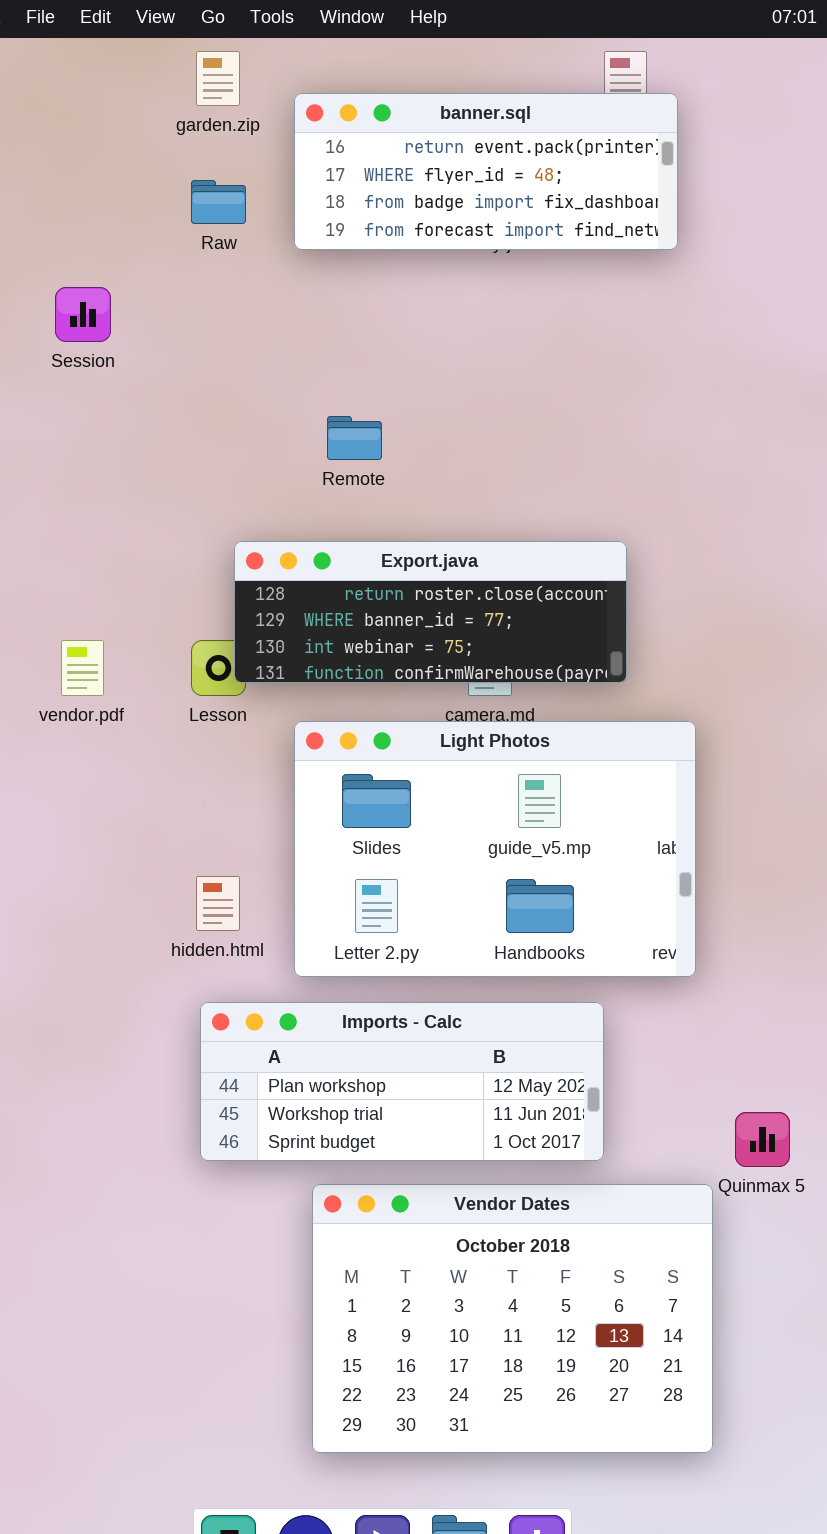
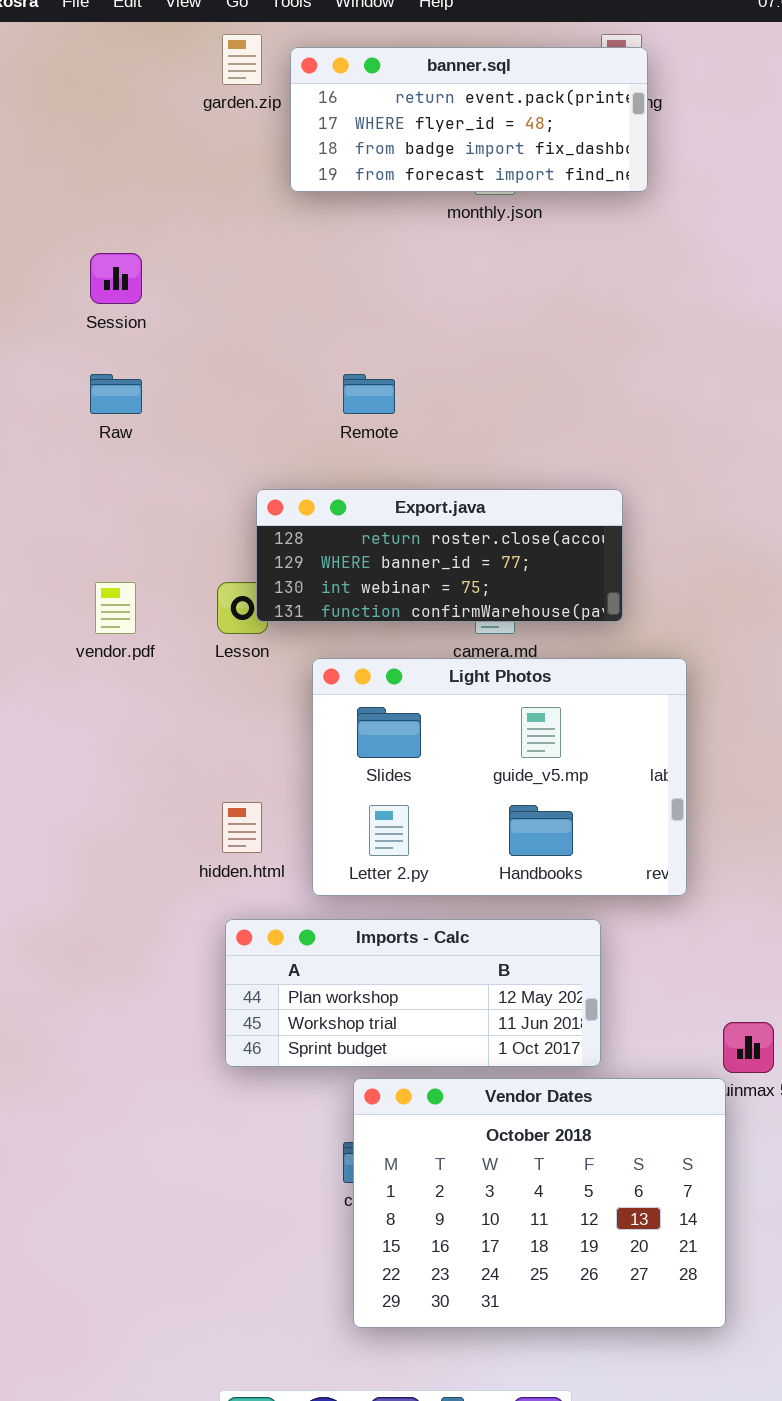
banner.sql: [294,93,678,250] -> [290,47,648,192], moved
Raw: [191,180,246,224] -> [90,374,142,414], moved
Vendor Dates: [312,1184,713,1453] -> [353,1078,726,1328], moved

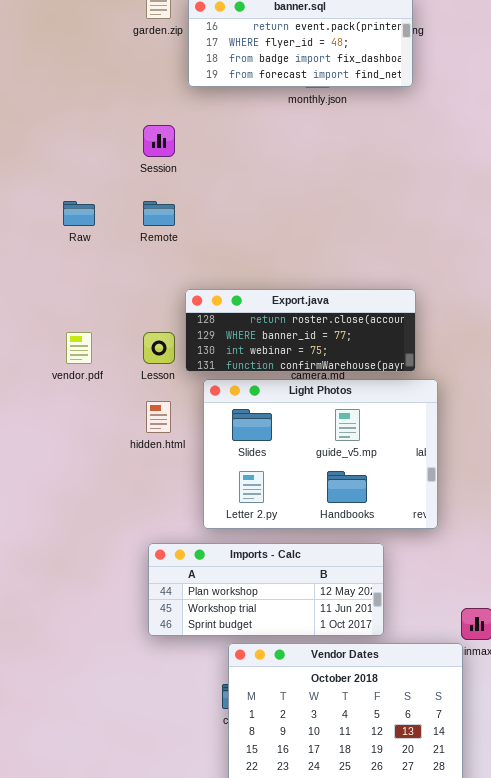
Session: [90,253,142,304] -> [143,125,175,157], moved
Remote: [343,374,395,414] -> [143,201,175,226], moved
Export.java: [256,489,623,622] -> [185,289,416,372], moved
hidden.html: [222,802,262,853] -> [146,401,171,433], moved

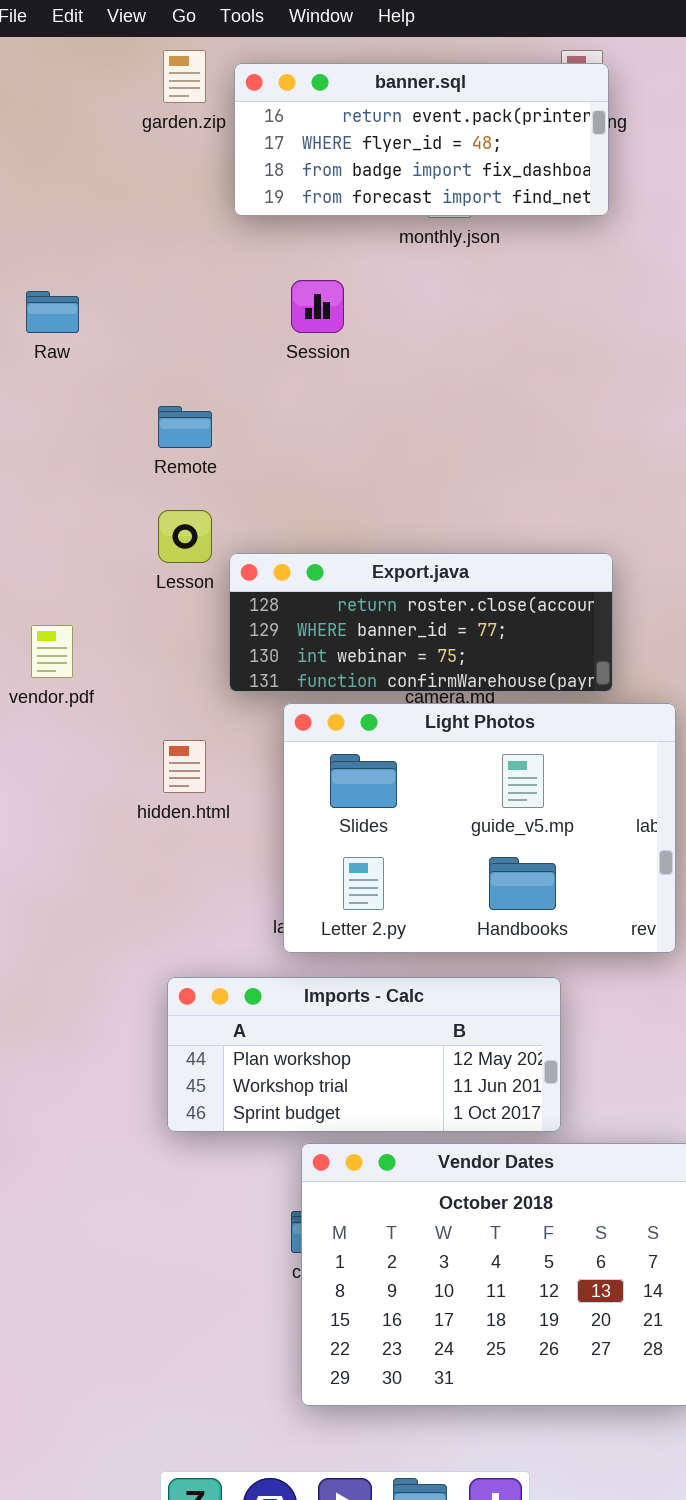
Session: [143,125,175,157] -> [291,280,344,333], moved
Raw: [63,201,95,226] -> [26,291,79,333], moved
Lesson: [143,332,175,364] -> [158,510,212,563], moved
Light Photos: [203,379,438,529] -> [283,703,676,953], moved

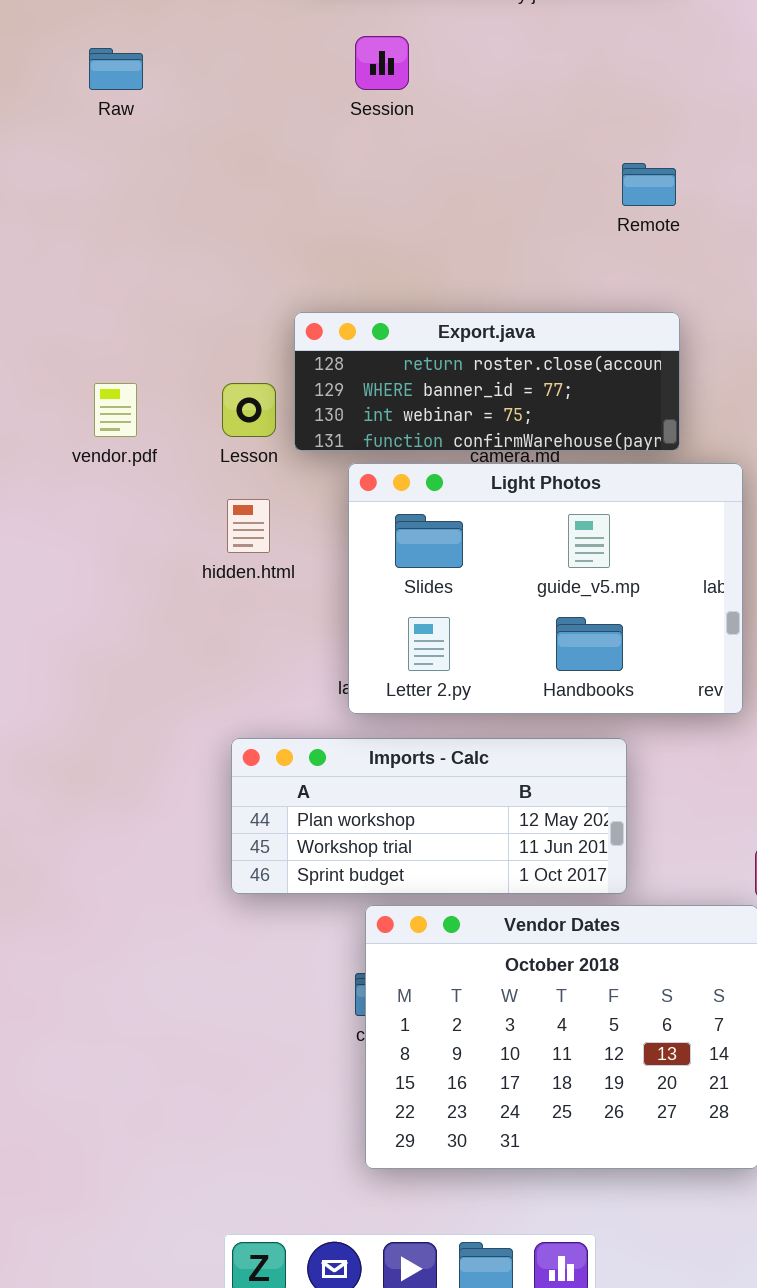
Remote: [158,406,212,448] -> [622,163,676,206], moved
Lesson: [158,510,212,563] -> [222,383,276,437], moved

